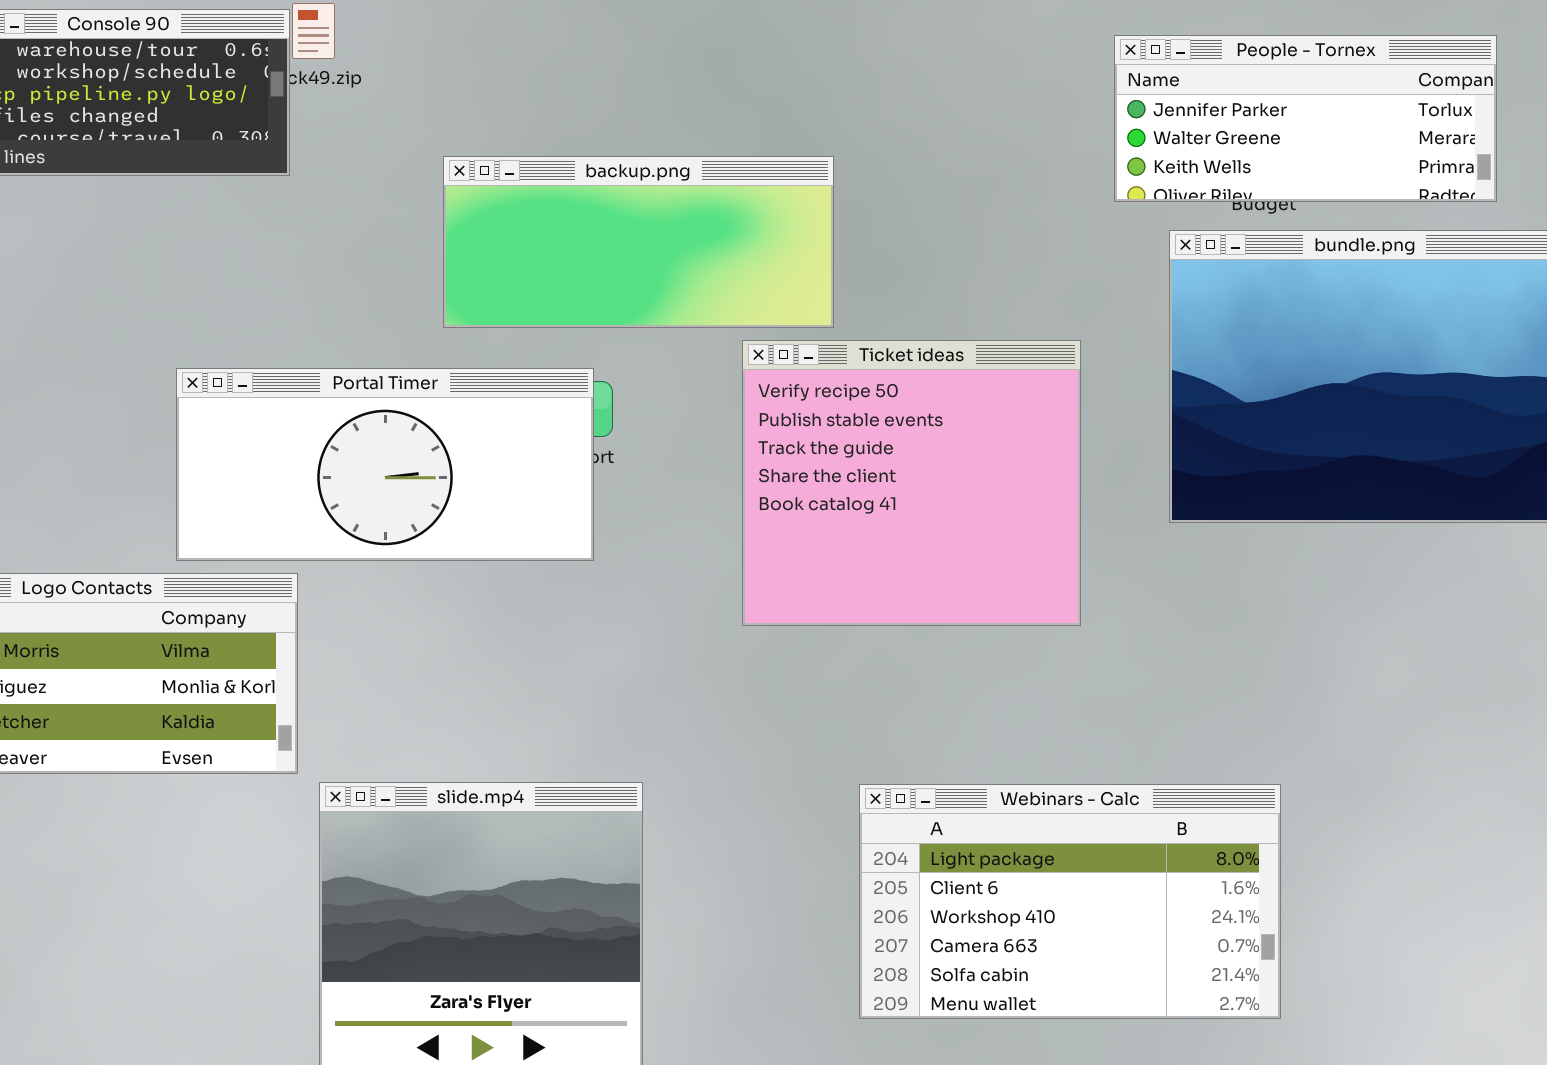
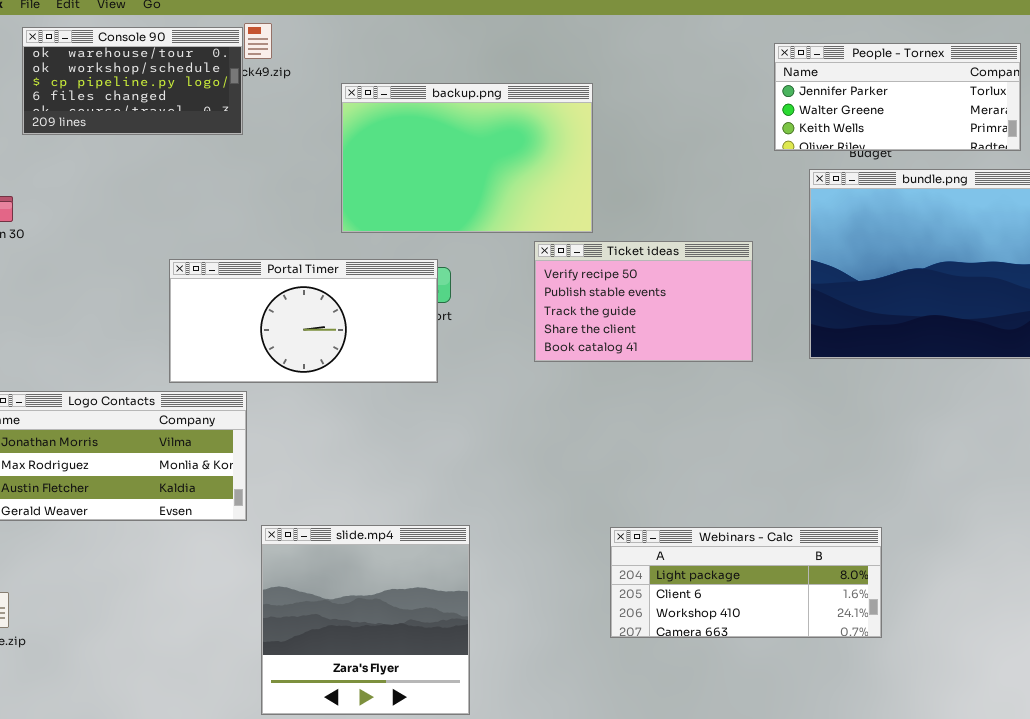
backup.png: [443,156,834,328] -> [341,83,593,233], resized
Ticket ideas: [742,340,1081,626] -> [534,241,753,362], resized
Webinars - Calc: [859,784,1281,1019] -> [610,527,882,638], resized

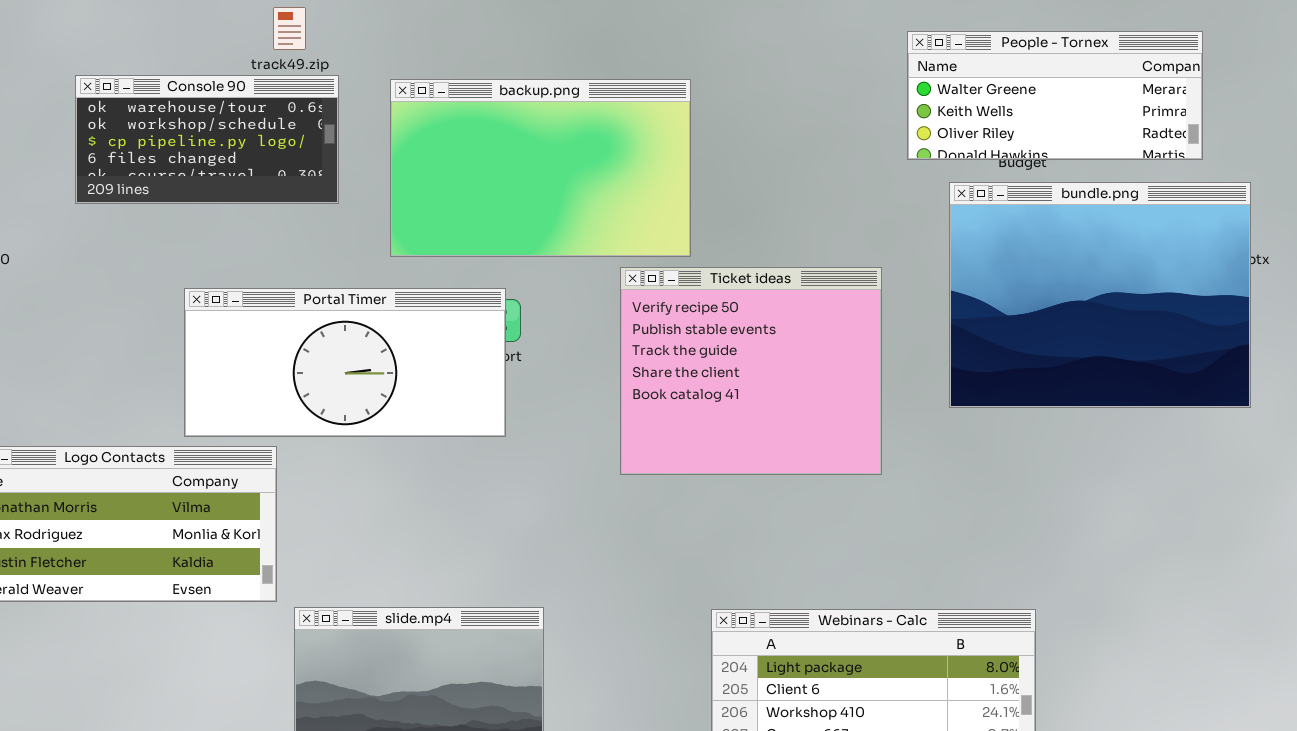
Console 90: [22,27,243,135] -> [75,75,339,204], moved
People - Tornex: [774,43,1021,151] -> [907,31,1203,160], scrolled down 1 row
Ticket ideas: [534,241,753,362] -> [620,267,882,475], resized

